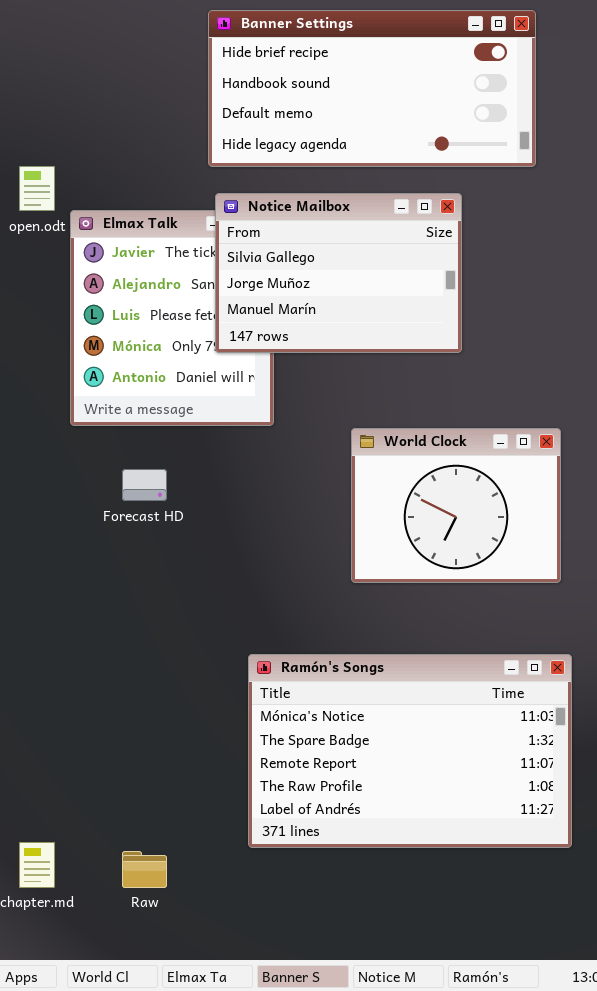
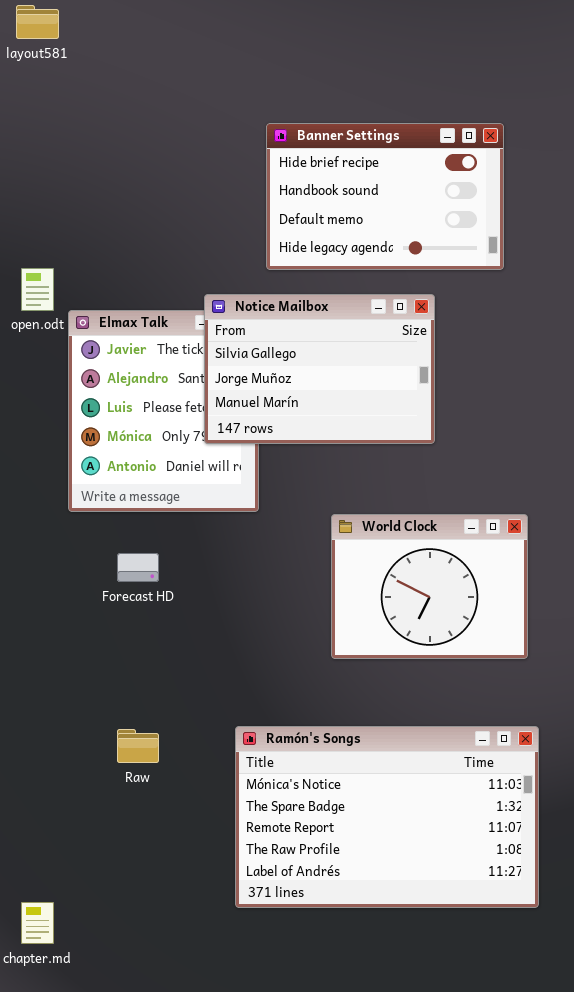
Banner Settings: [208,10,536,167] -> [266,123,504,270], resized
Raw: [122,851,167,888] -> [117,729,159,763], moved

